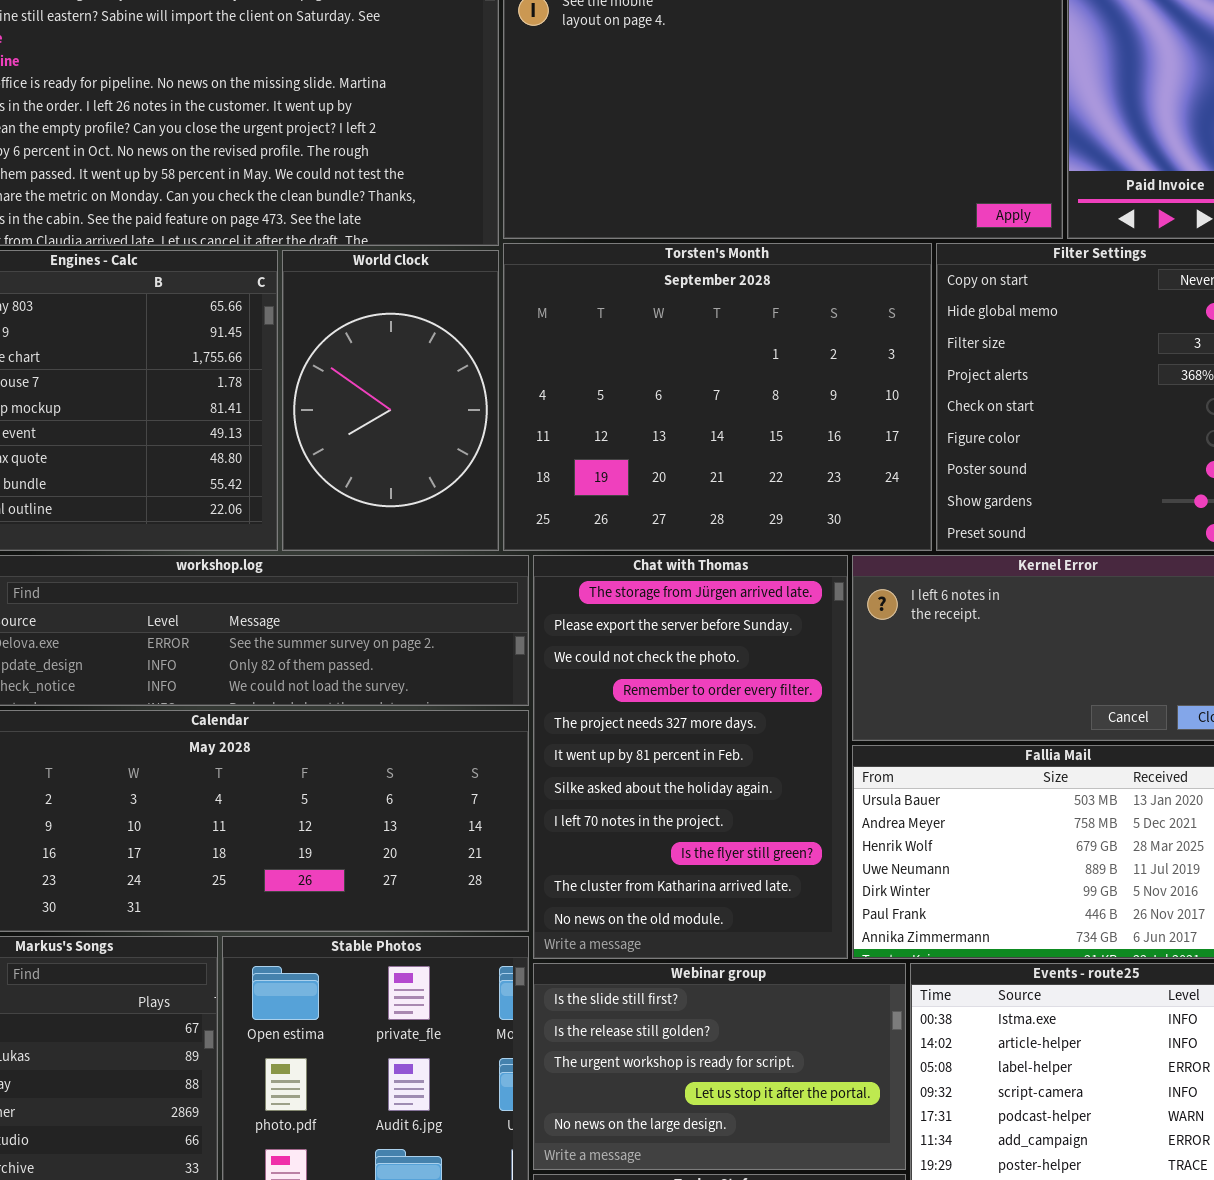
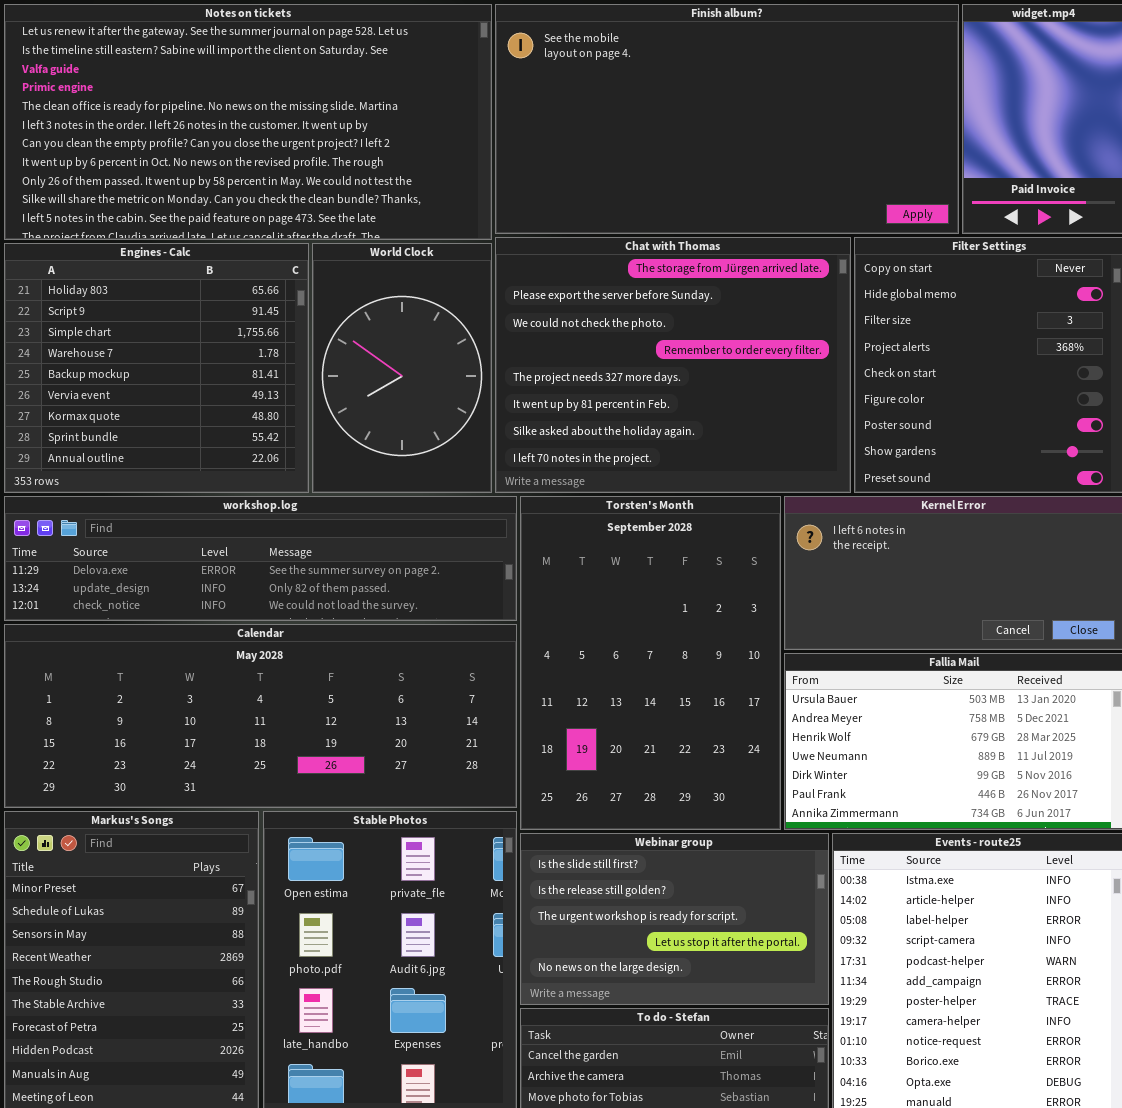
Torsten's Month: [503,243,932,551] -> [520,496,781,830], moved, resized
Chat with Thomas: [533,555,848,959] -> [495,237,851,493], moved, resized

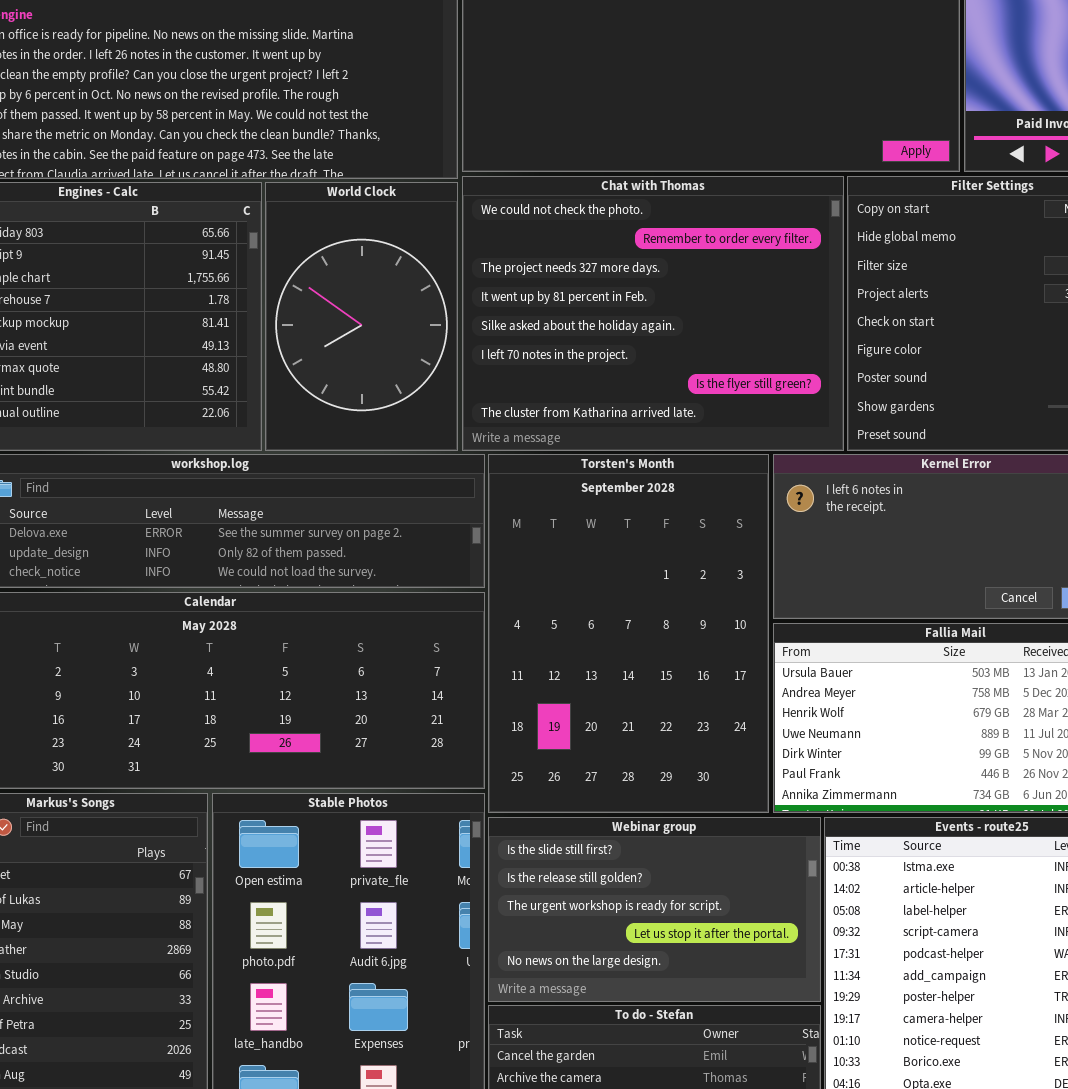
Chat with Thomas: [495,237,851,493] -> [462,176,844,451], scrolled down 2 rows

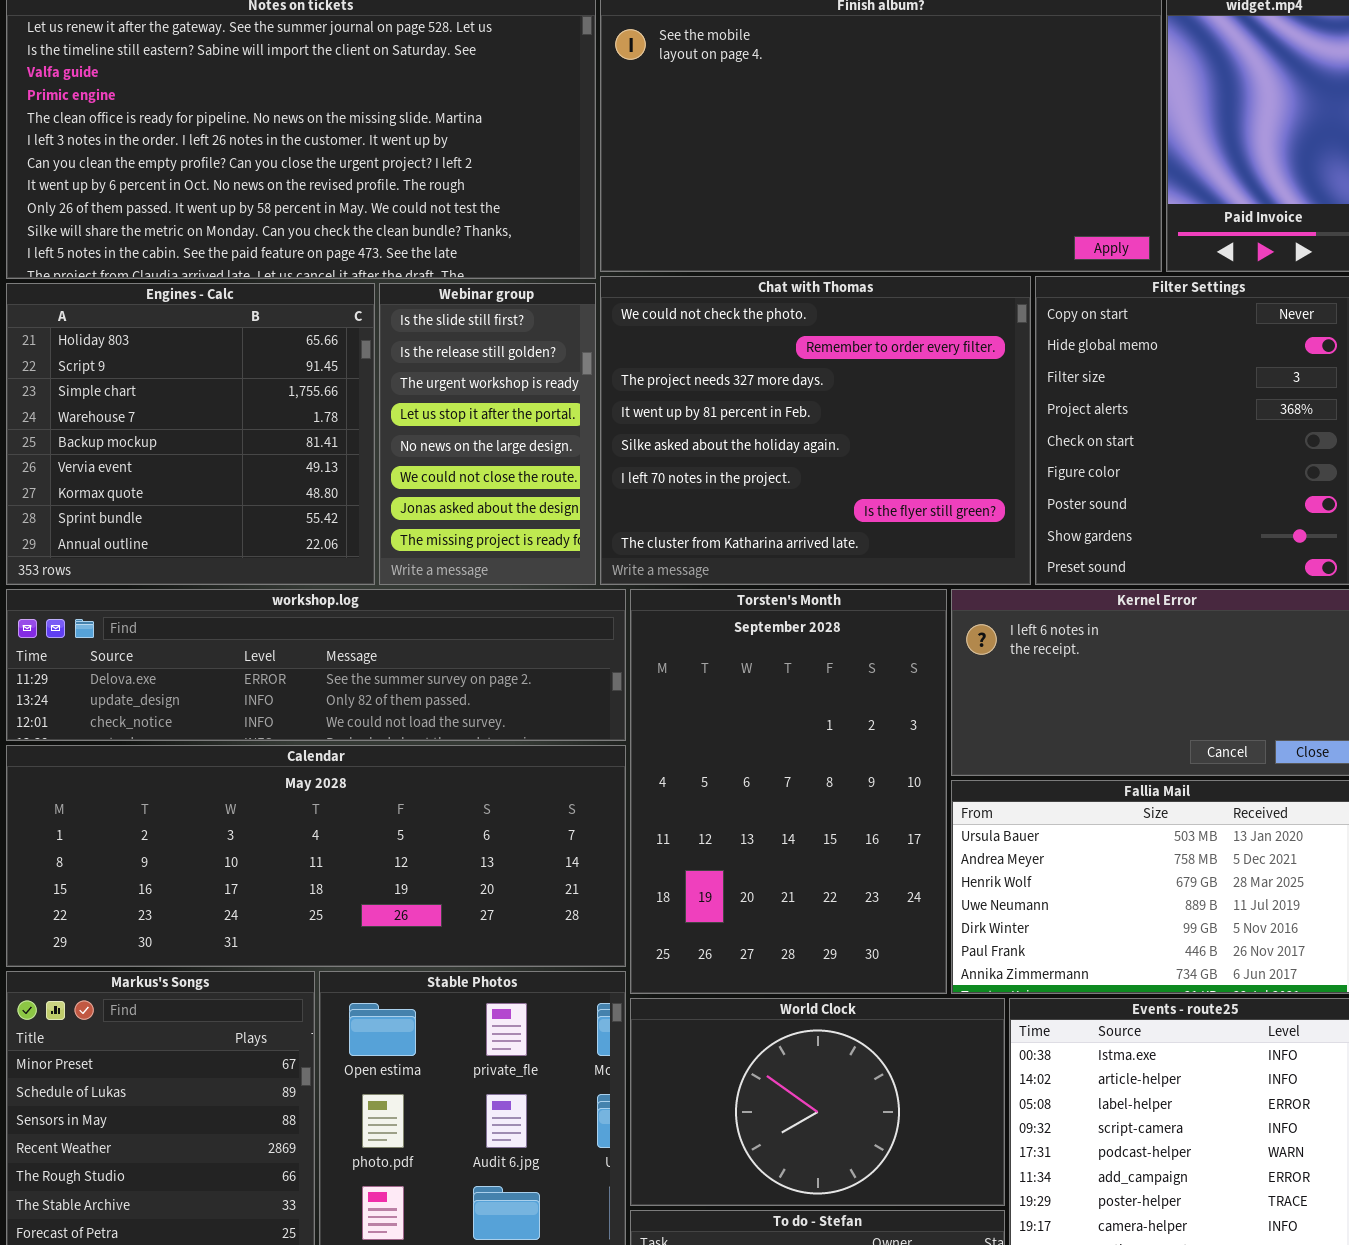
World Clock: [265,182,458,451] -> [630,998,1005,1206], moved, resized
Webinar group: [488,817,821,1002] -> [379,283,596,585], moved, resized

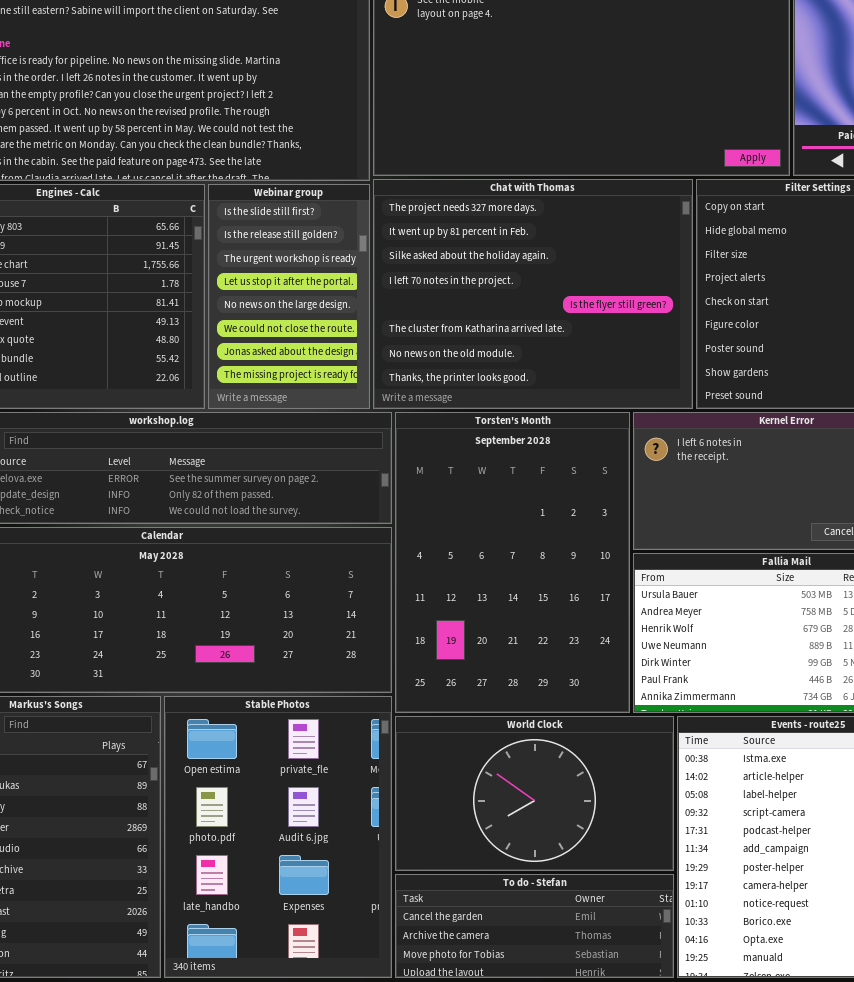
Chat with Thomas: [600,276,1031,585] -> [373,179,693,409], scrolled down 2 rows

